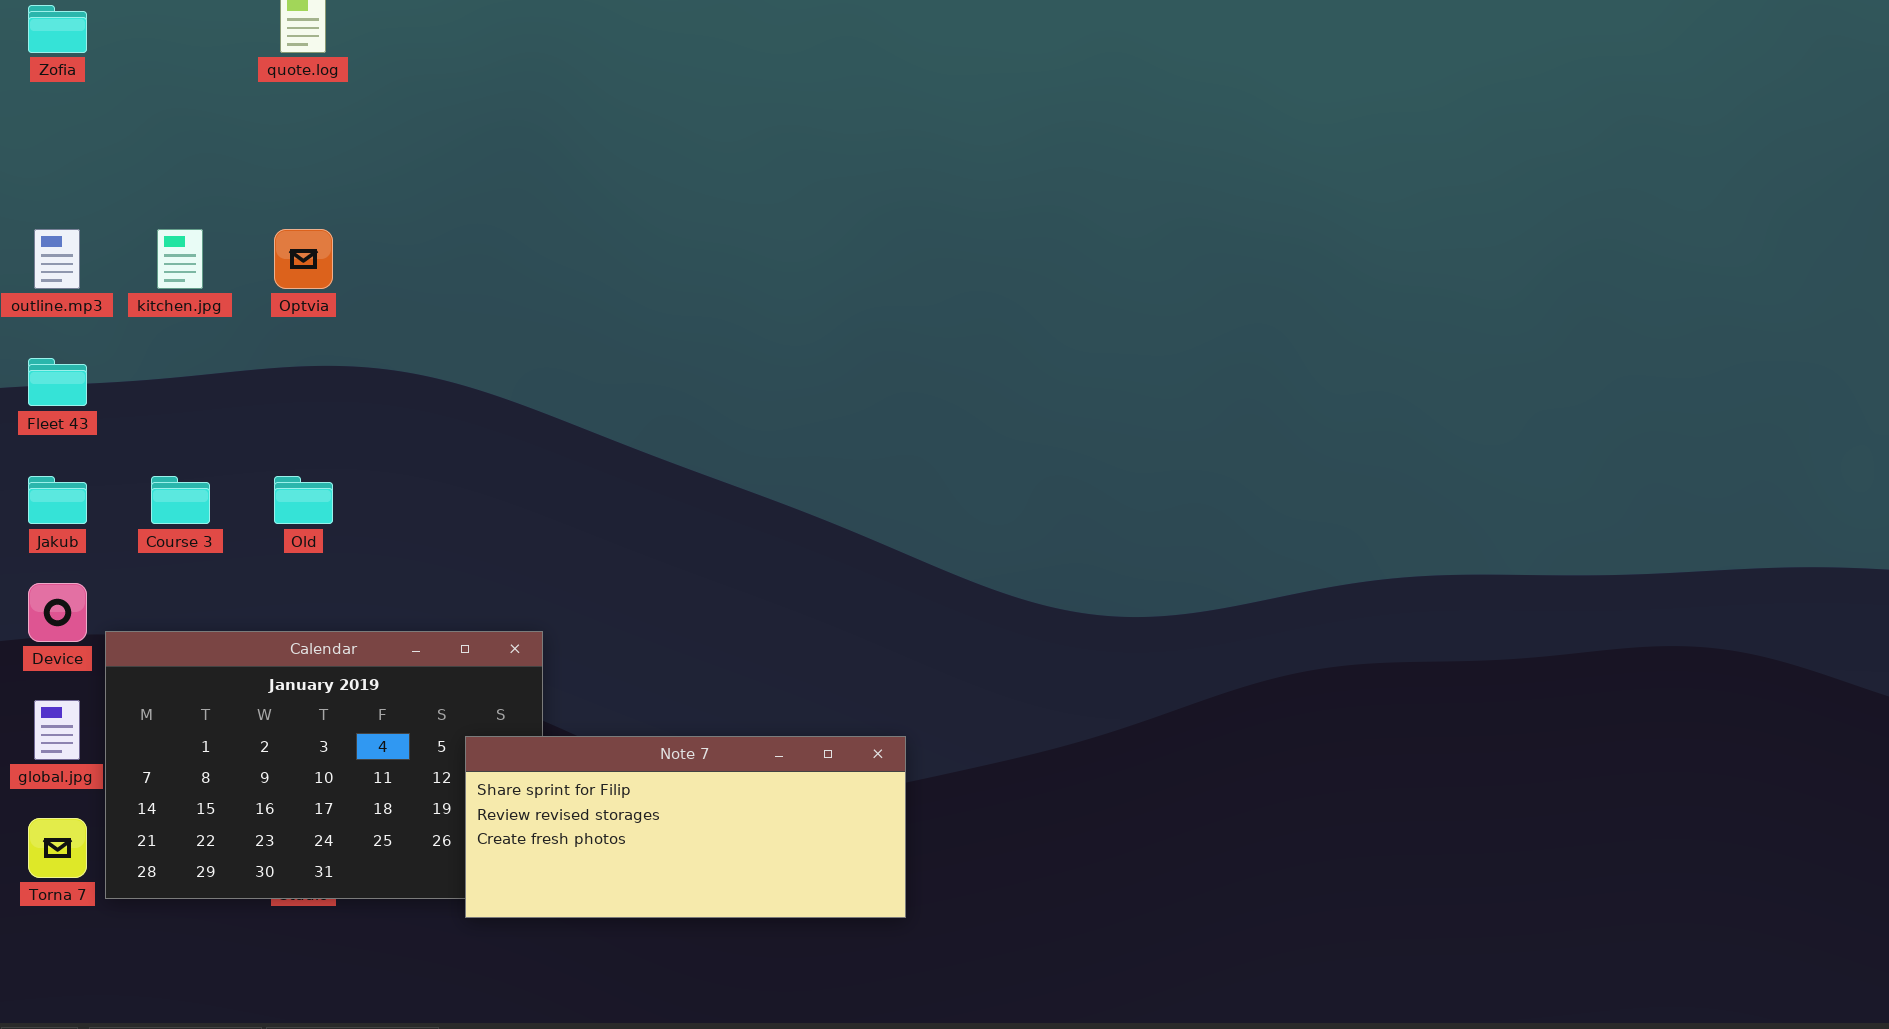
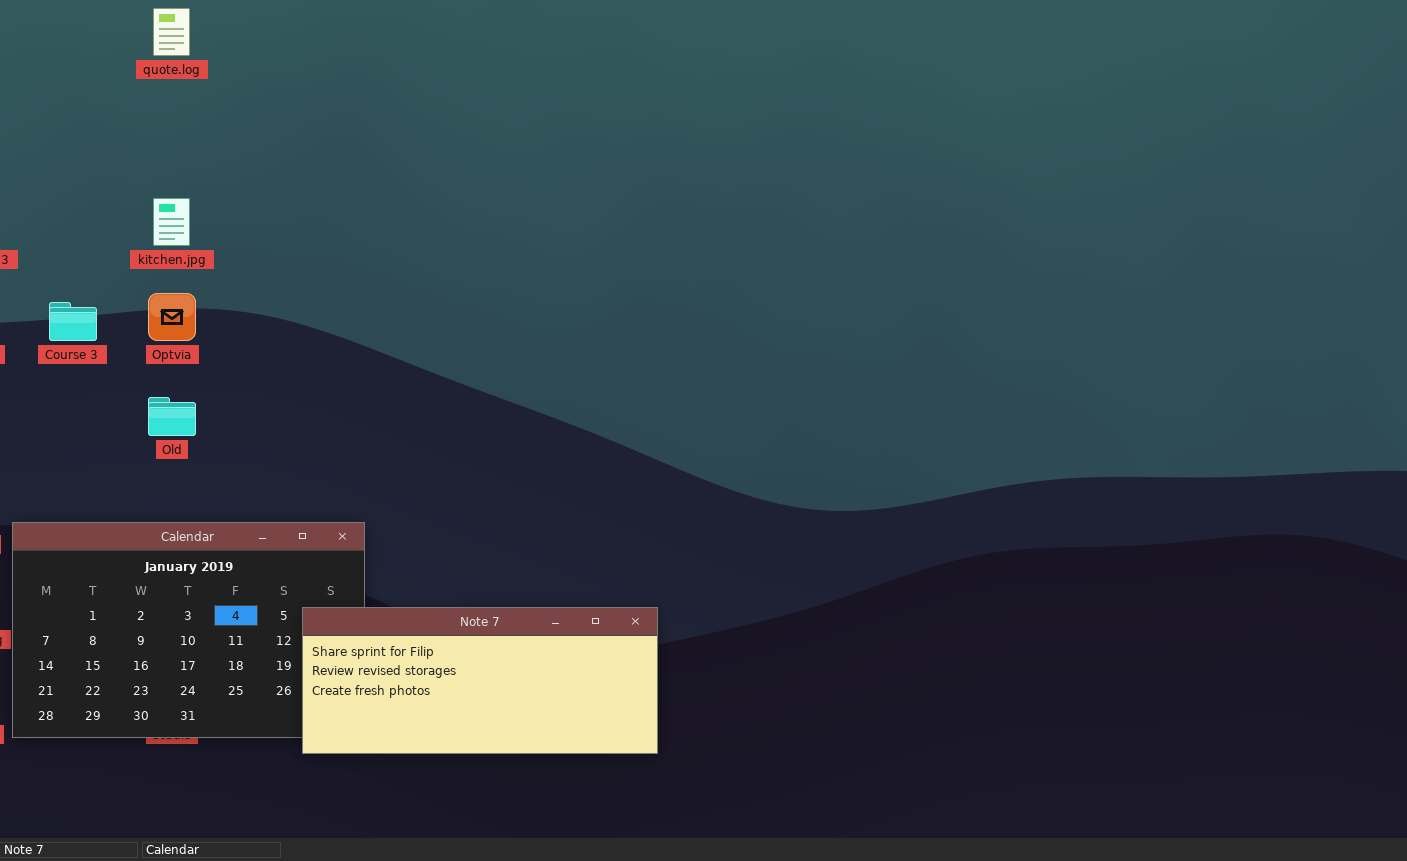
kitchen.jpg: [157,229,203,289] -> [153,198,190,246], moved
Optvia: [274,229,333,289] -> [148,293,196,341], moved
Course 3: [151,476,210,524] -> [49,302,97,341], moved

